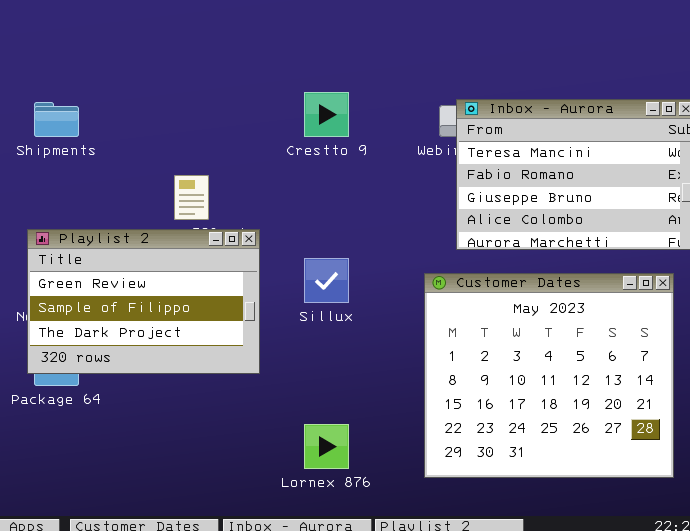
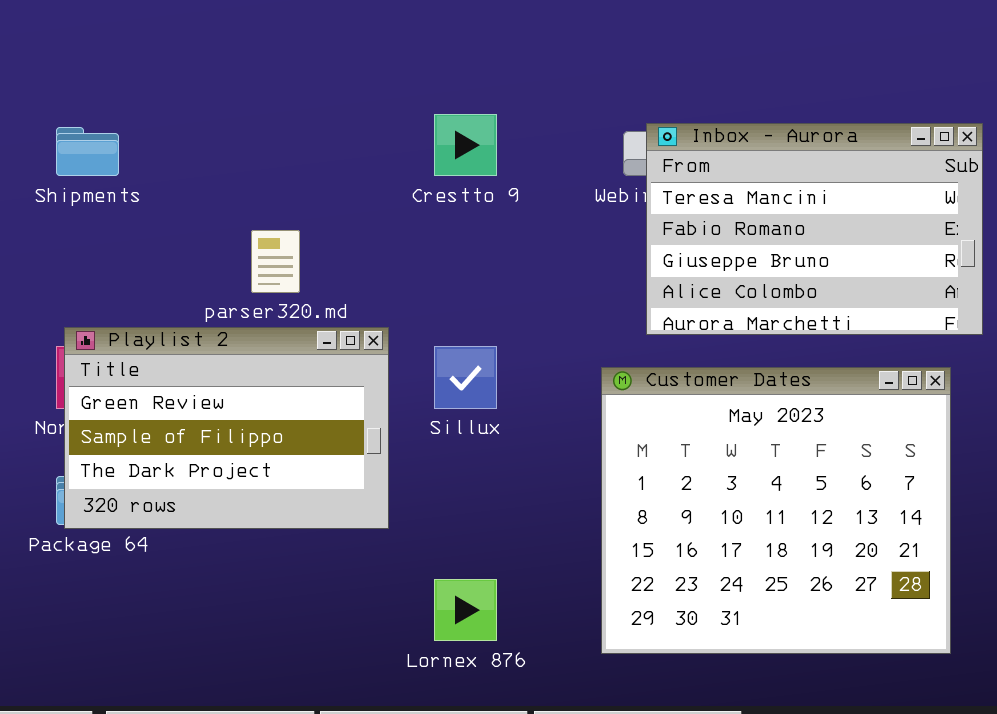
Playlist 2: [27,229,260,374] -> [64,327,389,529], moved

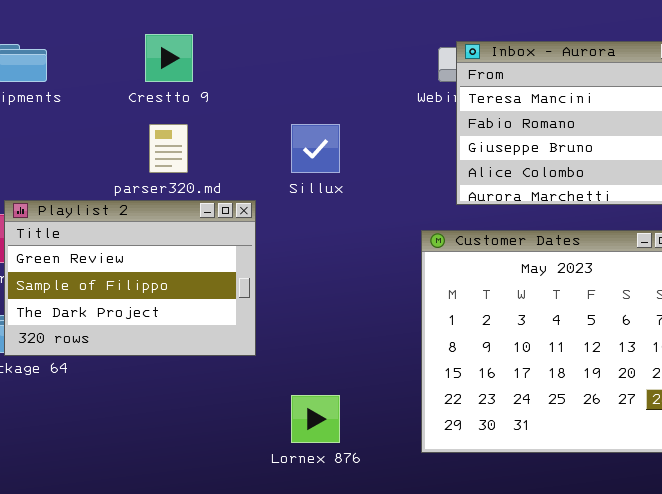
Crestto 9: [434,114,497,176] -> [145,34,193,82], moved
Sillux: [434,346,497,409] -> [291,124,340,173], moved

